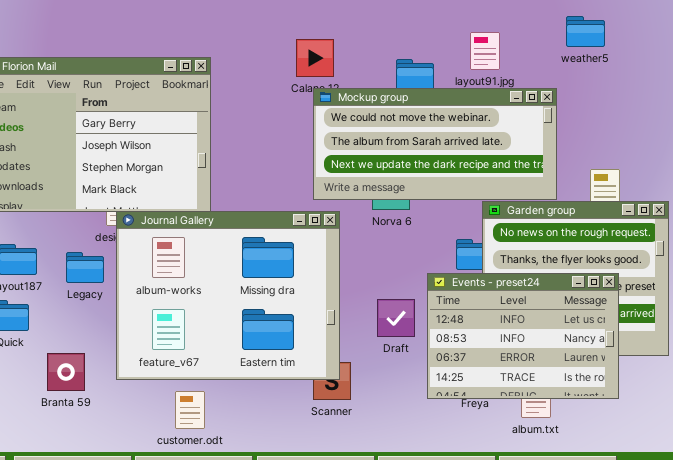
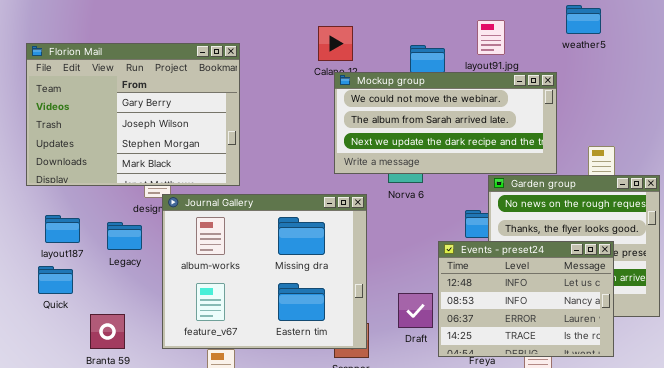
Journal Gallery: [116,211,340,380] -> [162,194,367,349], moved
Draft: [377,299,415,337] -> [398,293,433,328], moved

